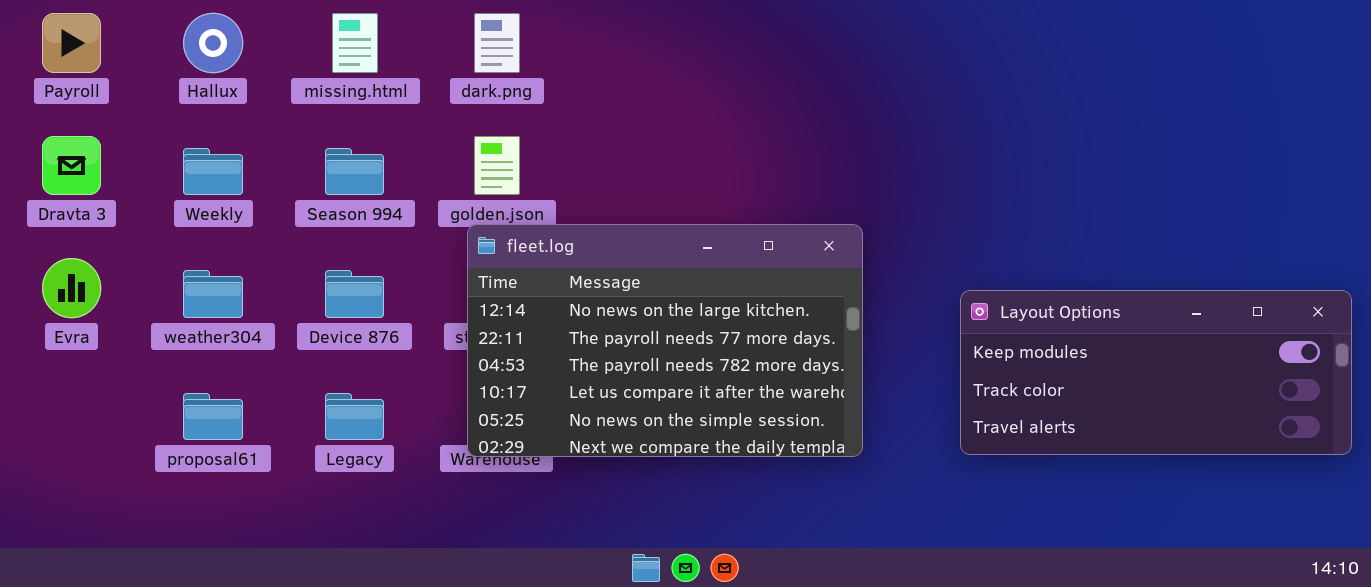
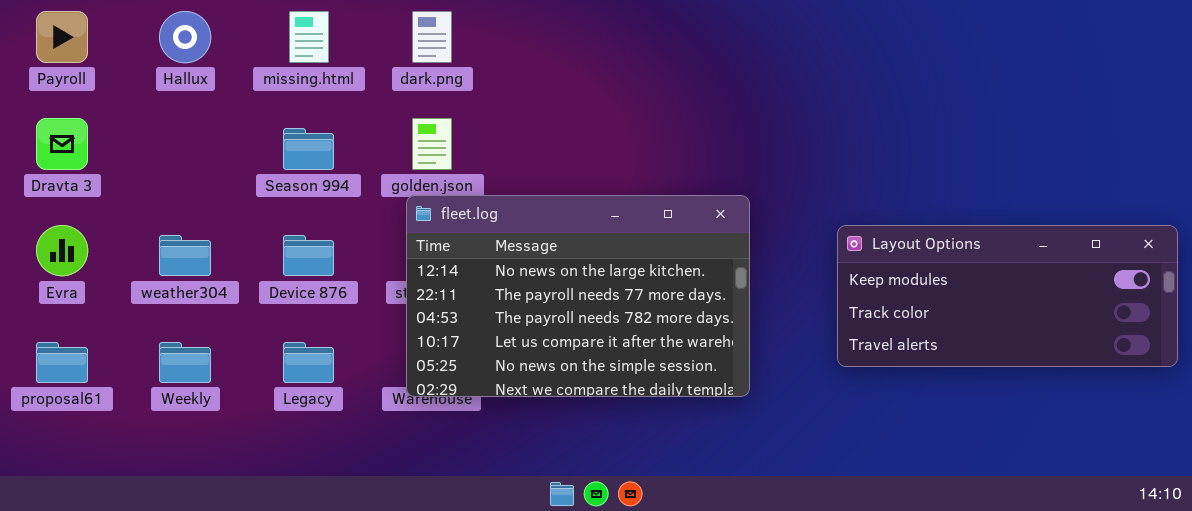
Weekly: [183,148,243,195] -> [159,342,211,383], moved
Layout Options: [960,290,1352,455] -> [837,225,1178,367], moved
proposal61: [183,393,243,440] -> [36,342,88,383], moved

